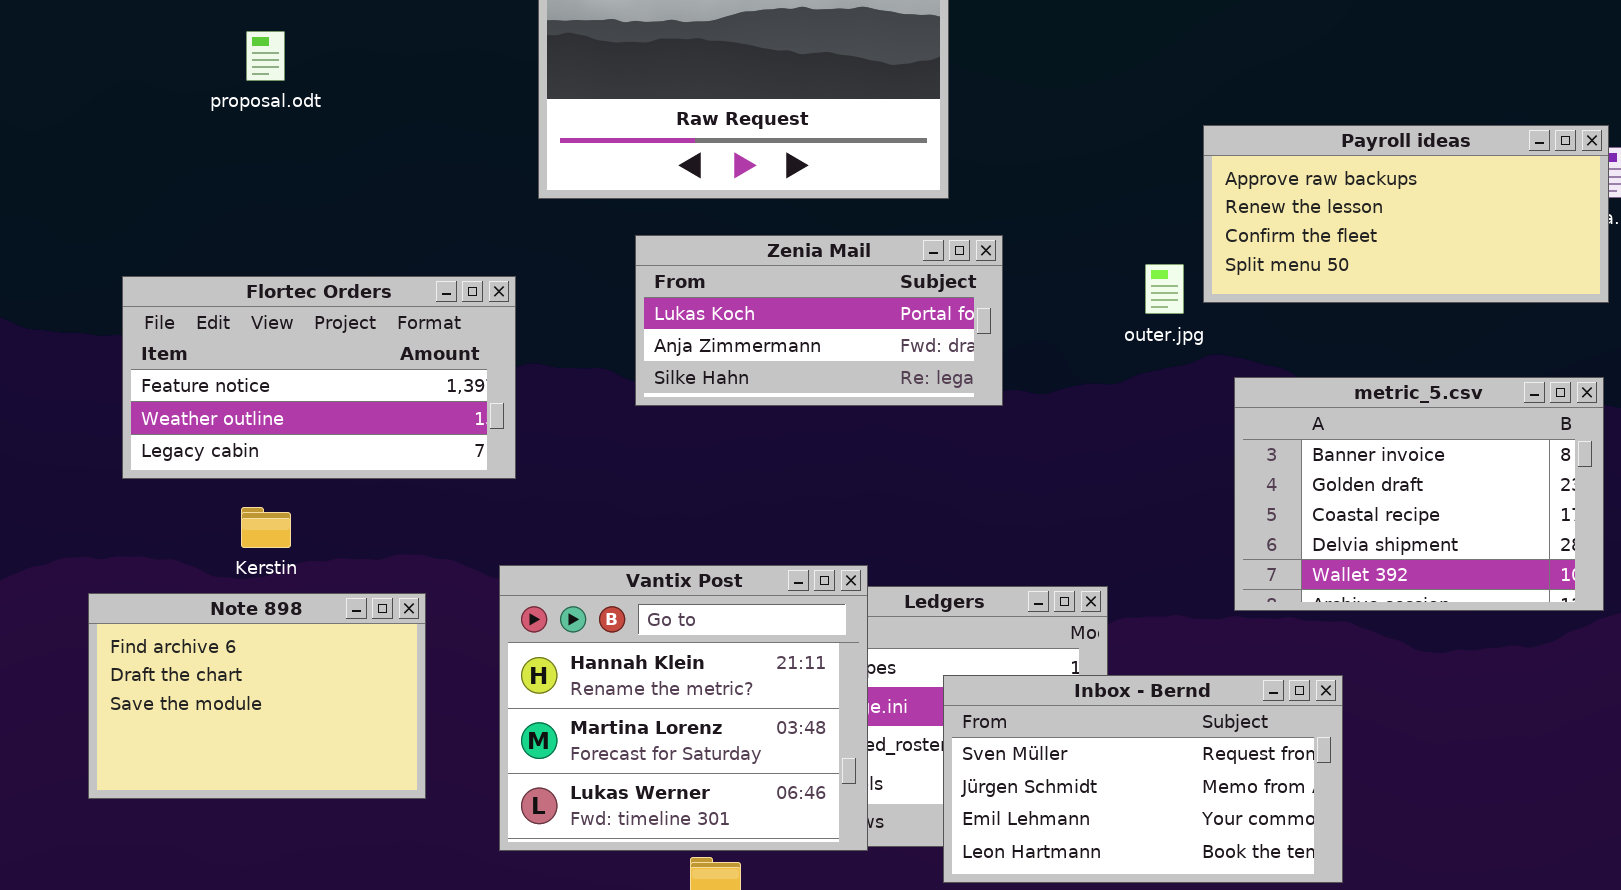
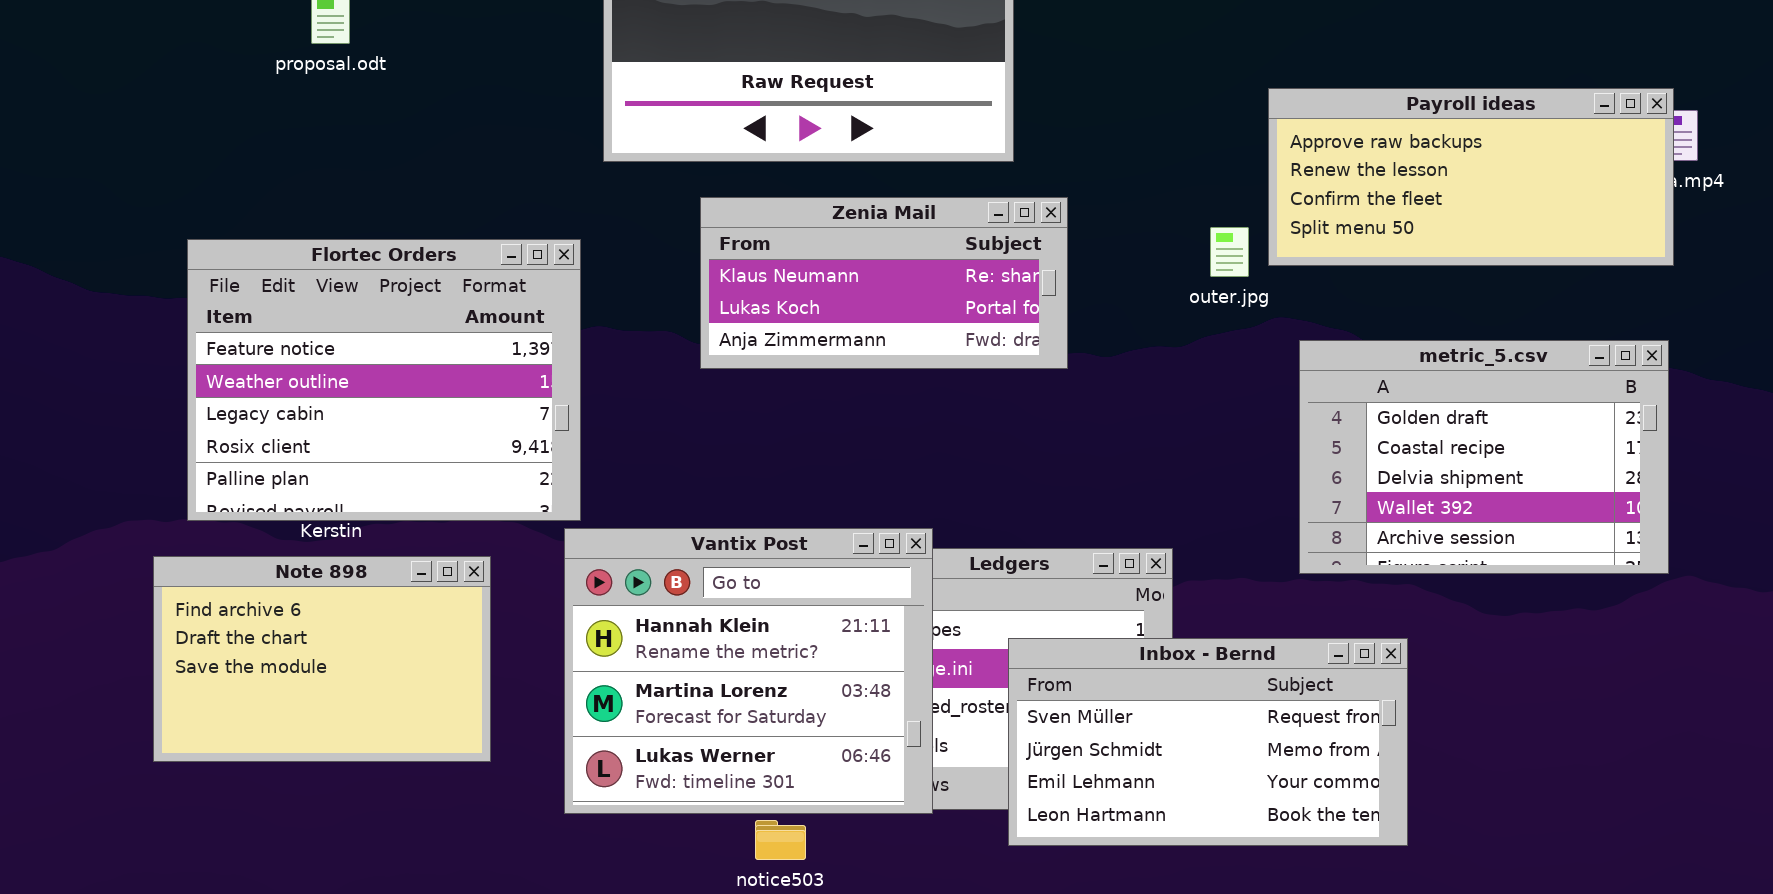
Zenia Mail: [635,235,1003,406] -> [700,197,1068,369], scrolled up 1 row
Flortec Orders: [122,276,516,479] -> [187,239,581,521], resized
metric_5.csv: [1234,377,1604,611] -> [1299,340,1669,574], scrolled down 1 row

